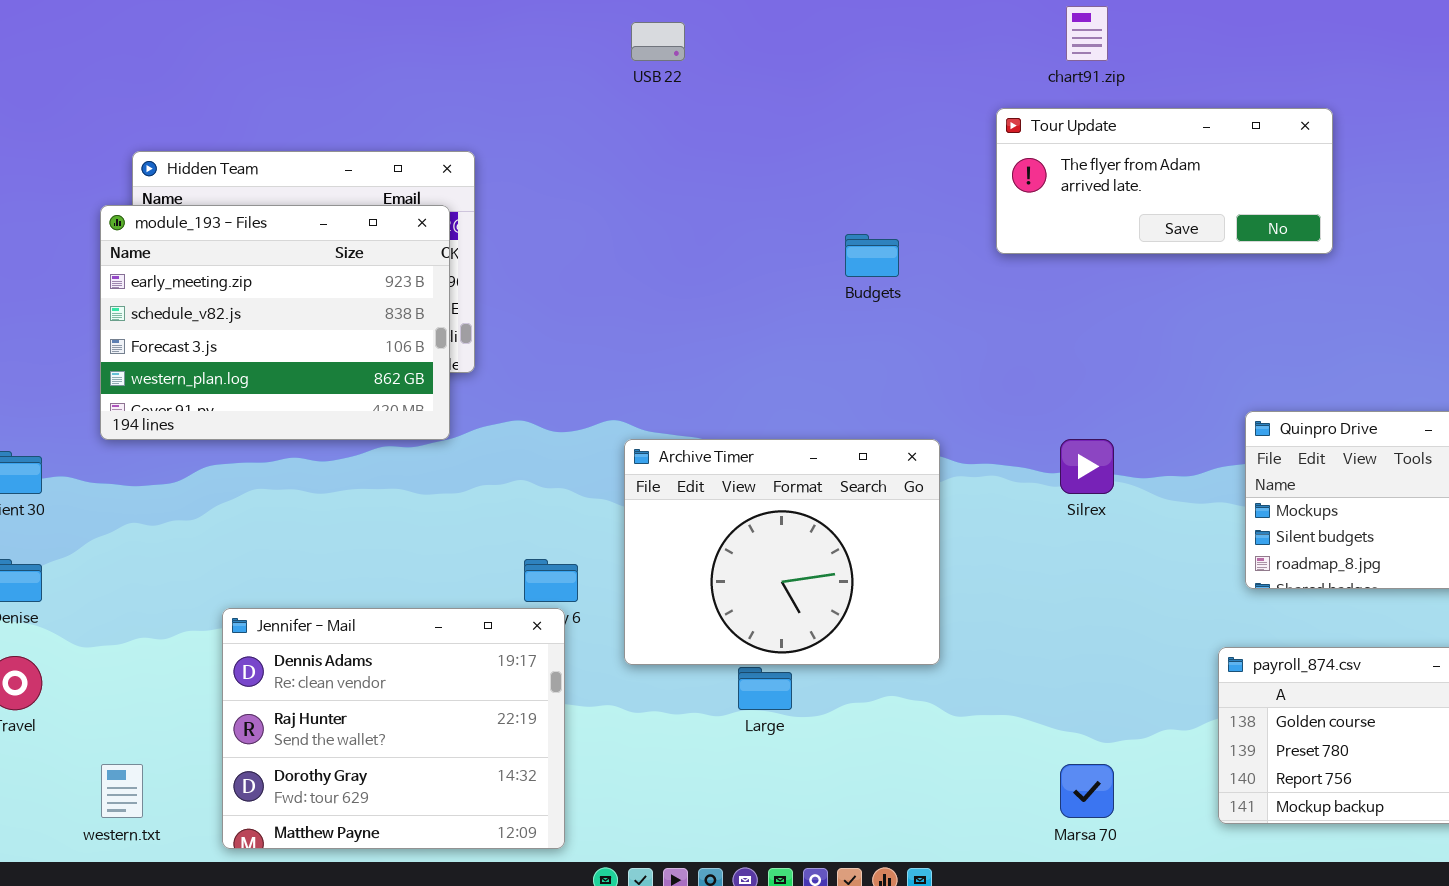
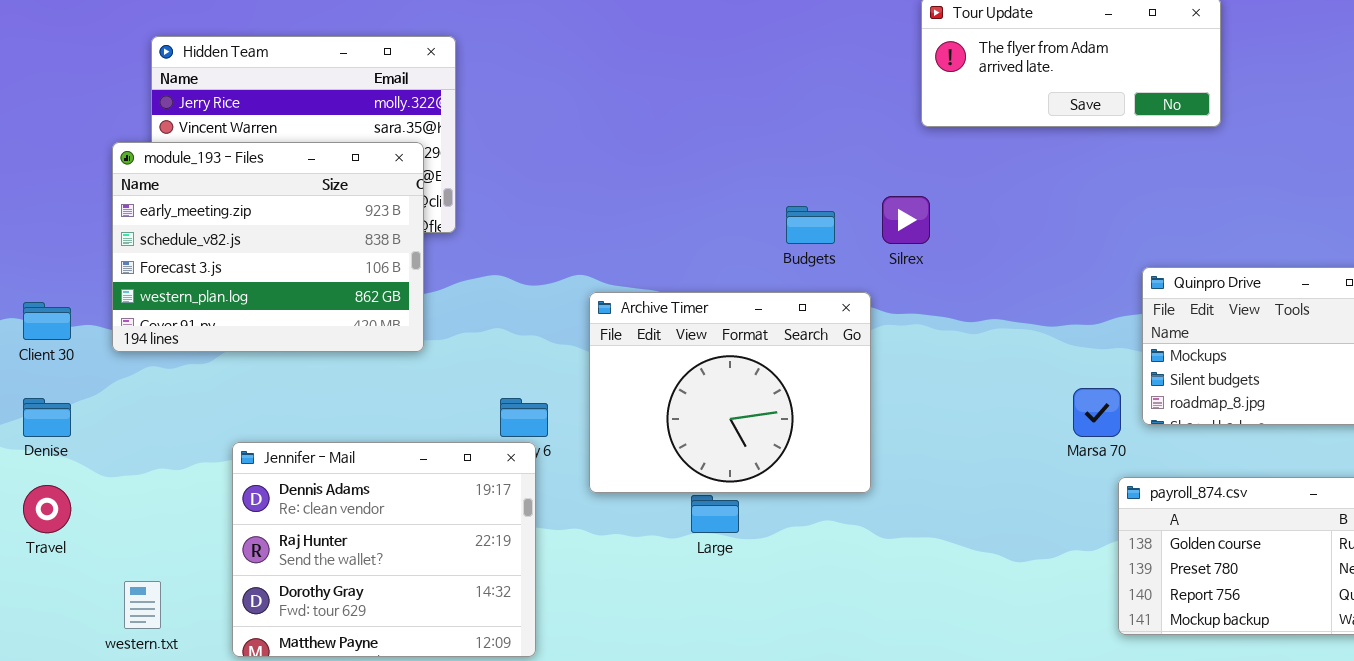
module_193 - Files: [100,205,450,440] -> [112,142,424,352], moved
Budgets: [845,234,899,277] -> [786,206,835,244], moved
Silrex: [1060,439,1114,494] -> [882,196,930,244], moved
Marsa 70: [1060,764,1114,818] -> [1073,388,1121,437], moved

